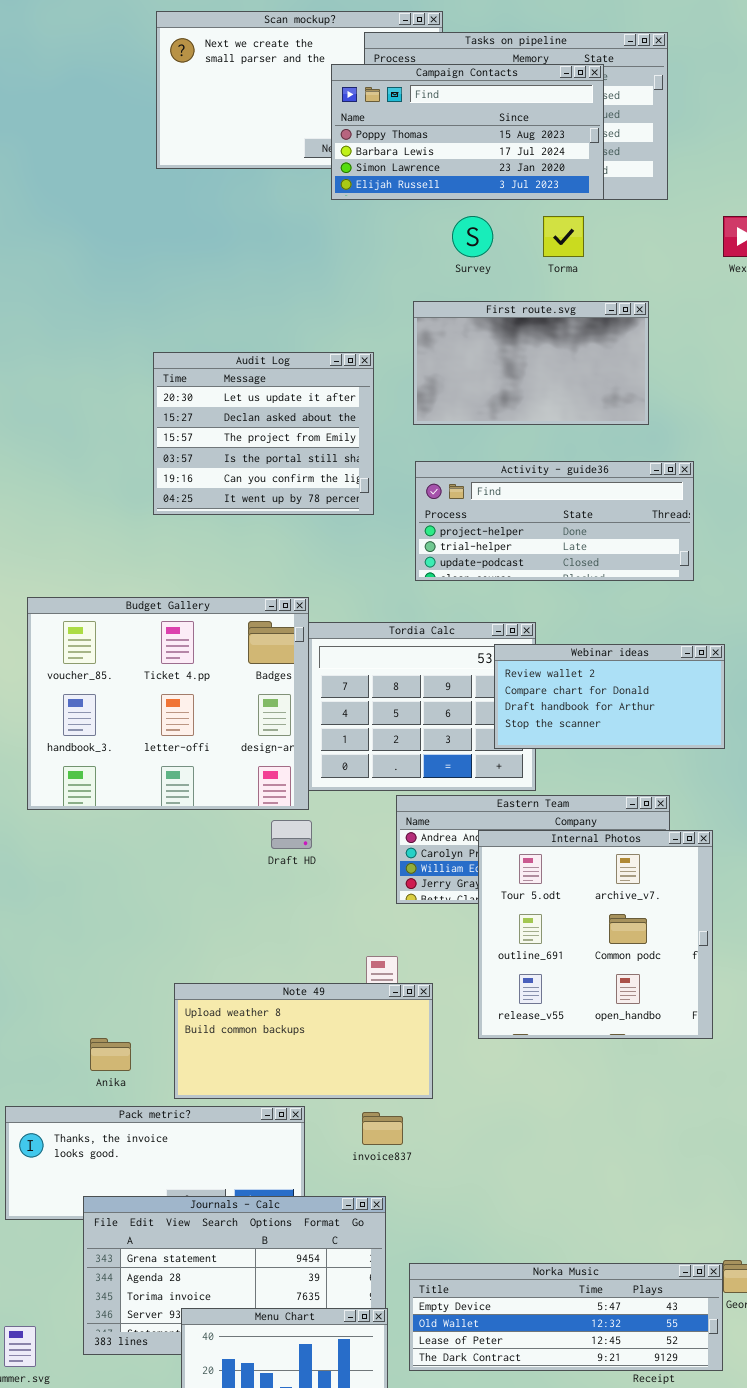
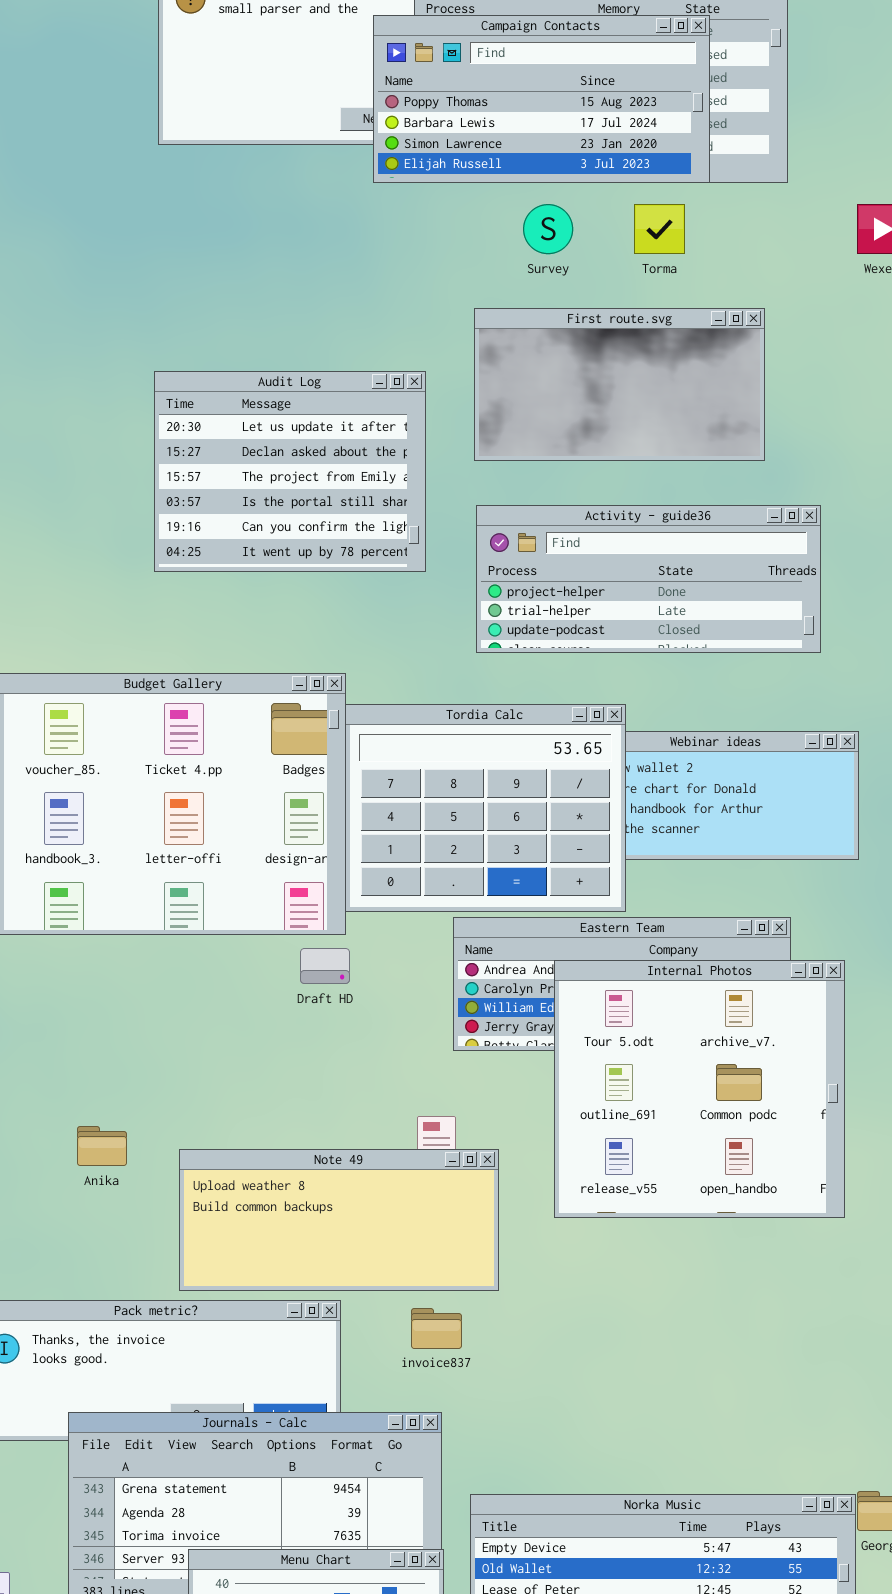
Tordia Calc: [308,622,536,791] -> [345,704,626,912], raised
Anika: [90,1038,131,1071] -> [77,1126,127,1166], moved

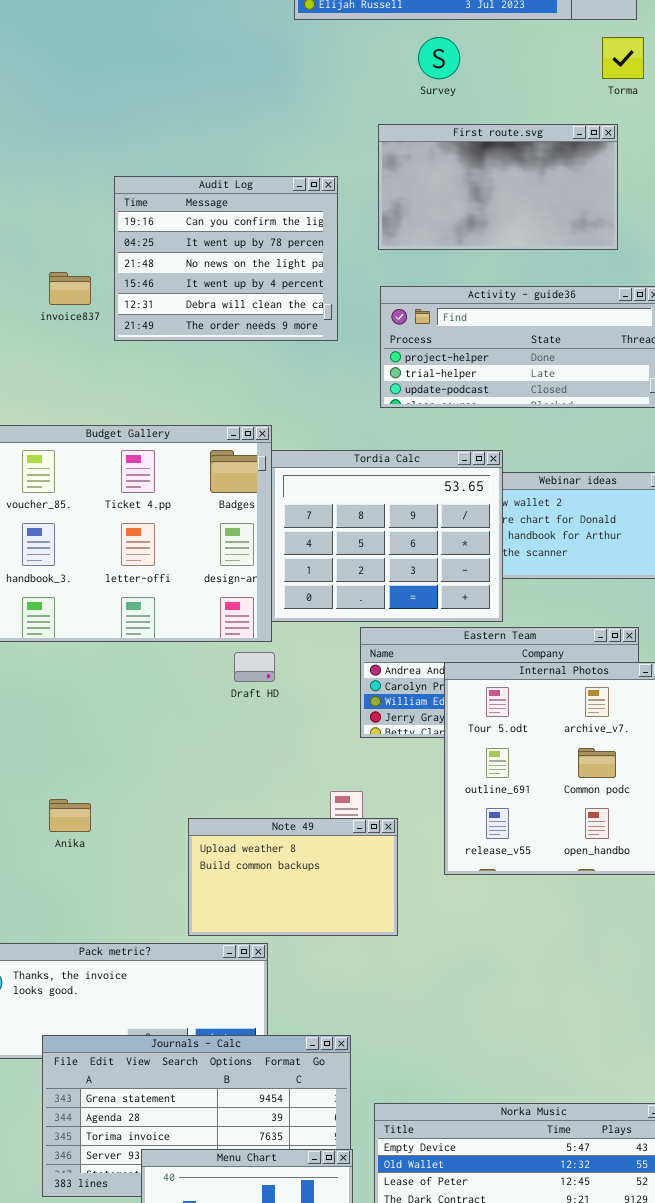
Torma: [634,204,685,254] -> [602,37,644,79], moved
Audit Log: [154,371,426,572] -> [114,176,338,341], scrolled down 4 rows
Note 49: [179,1149,499,1291] -> [188,818,398,936], resized
invoice837: [411,1308,462,1349] -> [49,272,91,305], moved

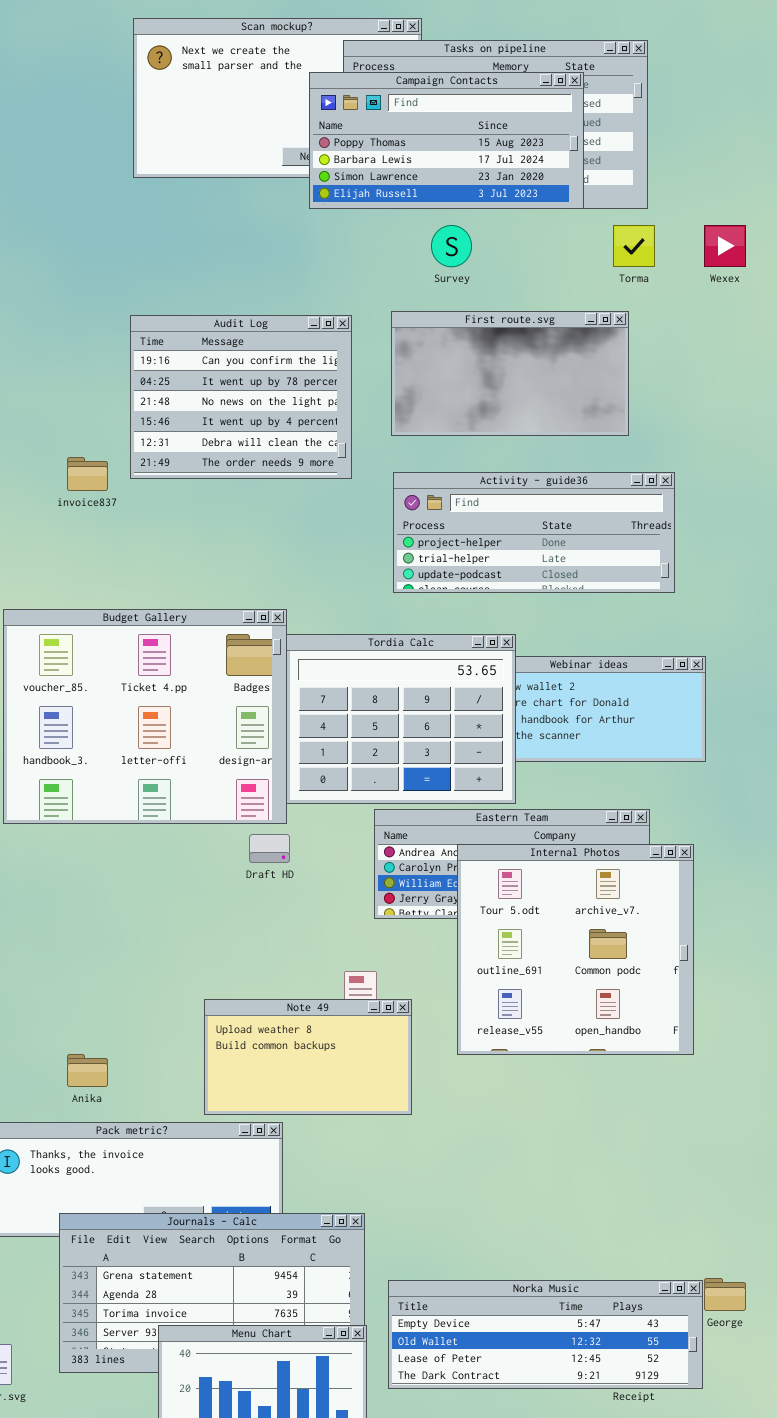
Audit Log: [114,176,338,341] -> [130,315,352,479], moved
Anika: [49,799,91,832] -> [67,1054,108,1087], moved

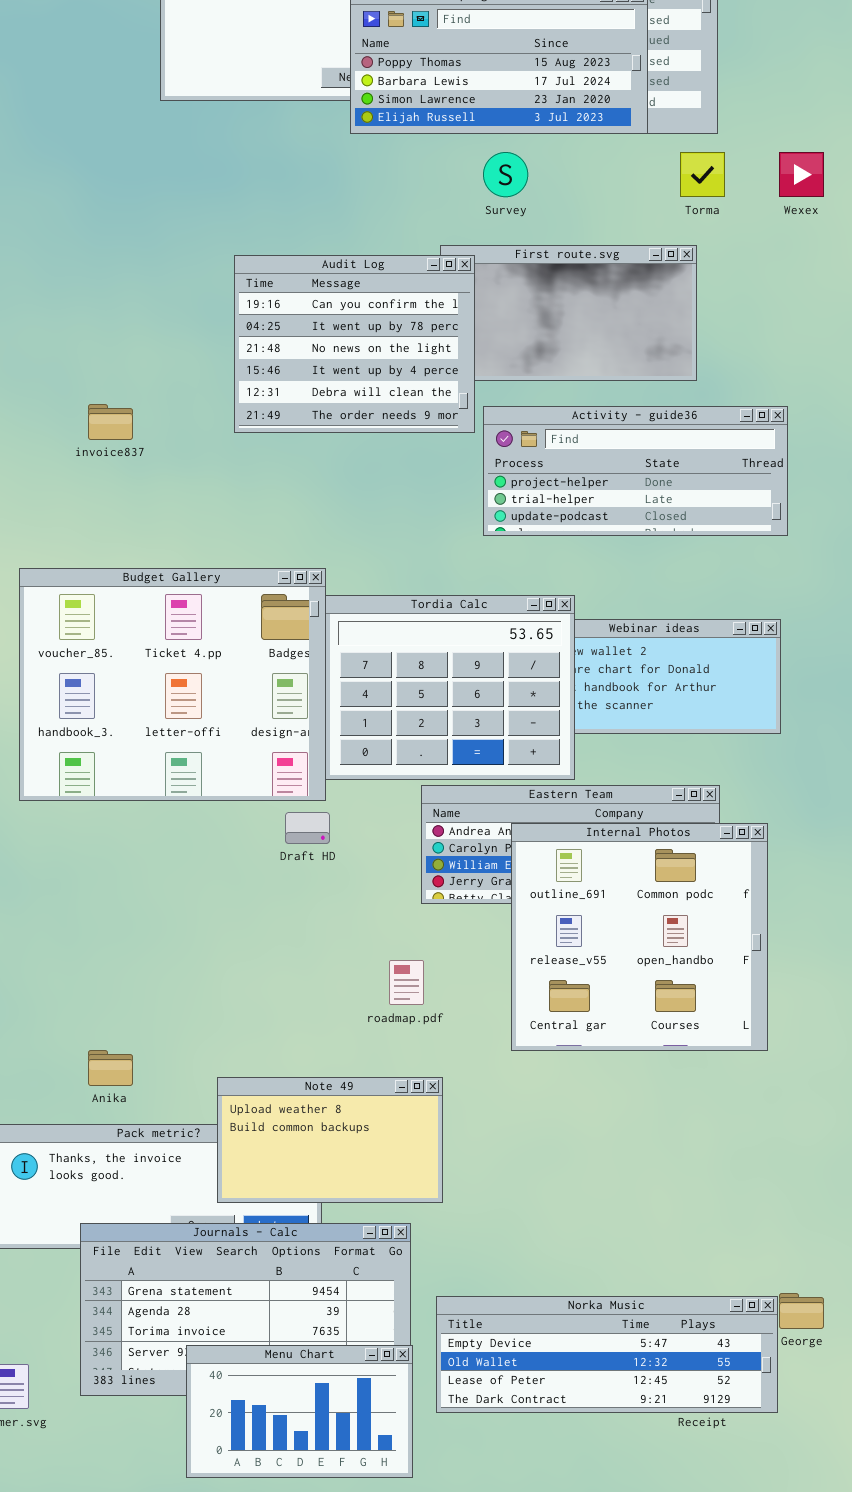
Audit Log: [130,315,352,479] -> [234,255,475,433], moved
Activity - guide36: [393,472,675,593] -> [483,406,788,536], moved
Internal Photos: [457,844,694,1055] -> [511,823,768,1051], scrolled down 1 row
Note 49: [204,999,412,1115] -> [217,1077,443,1203], moved

